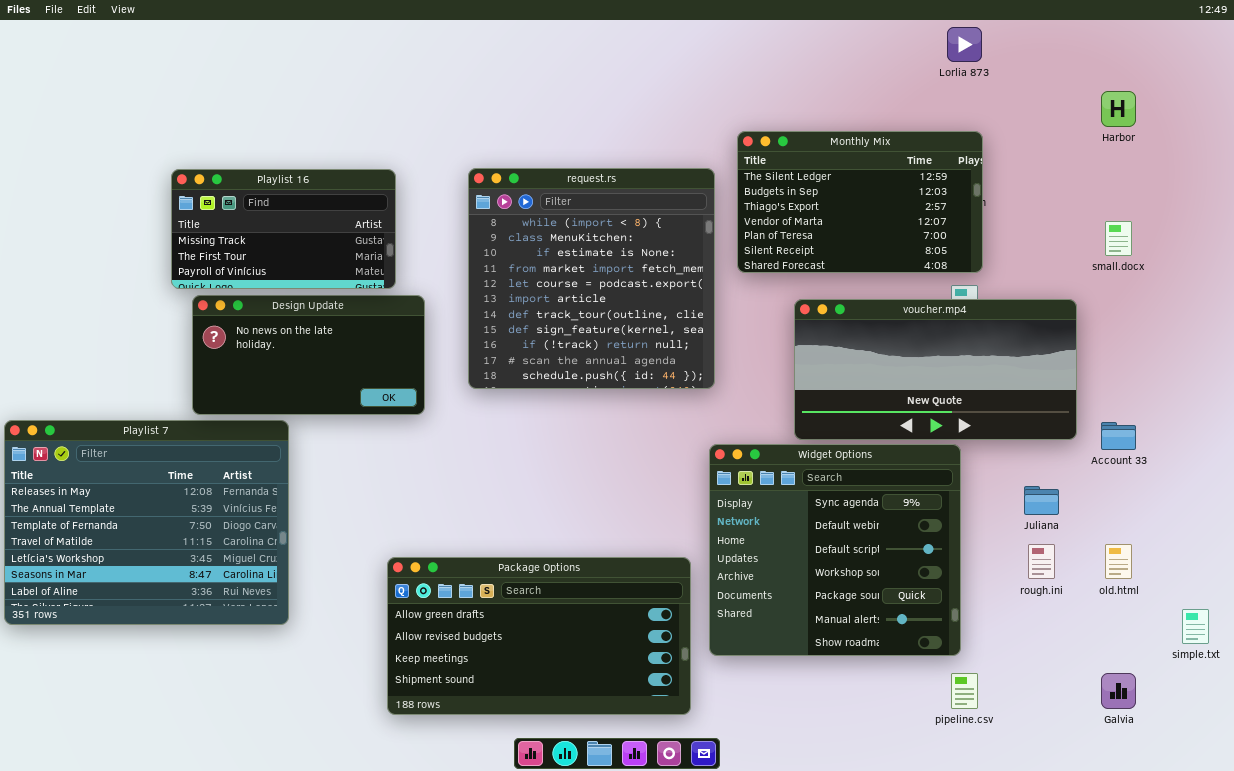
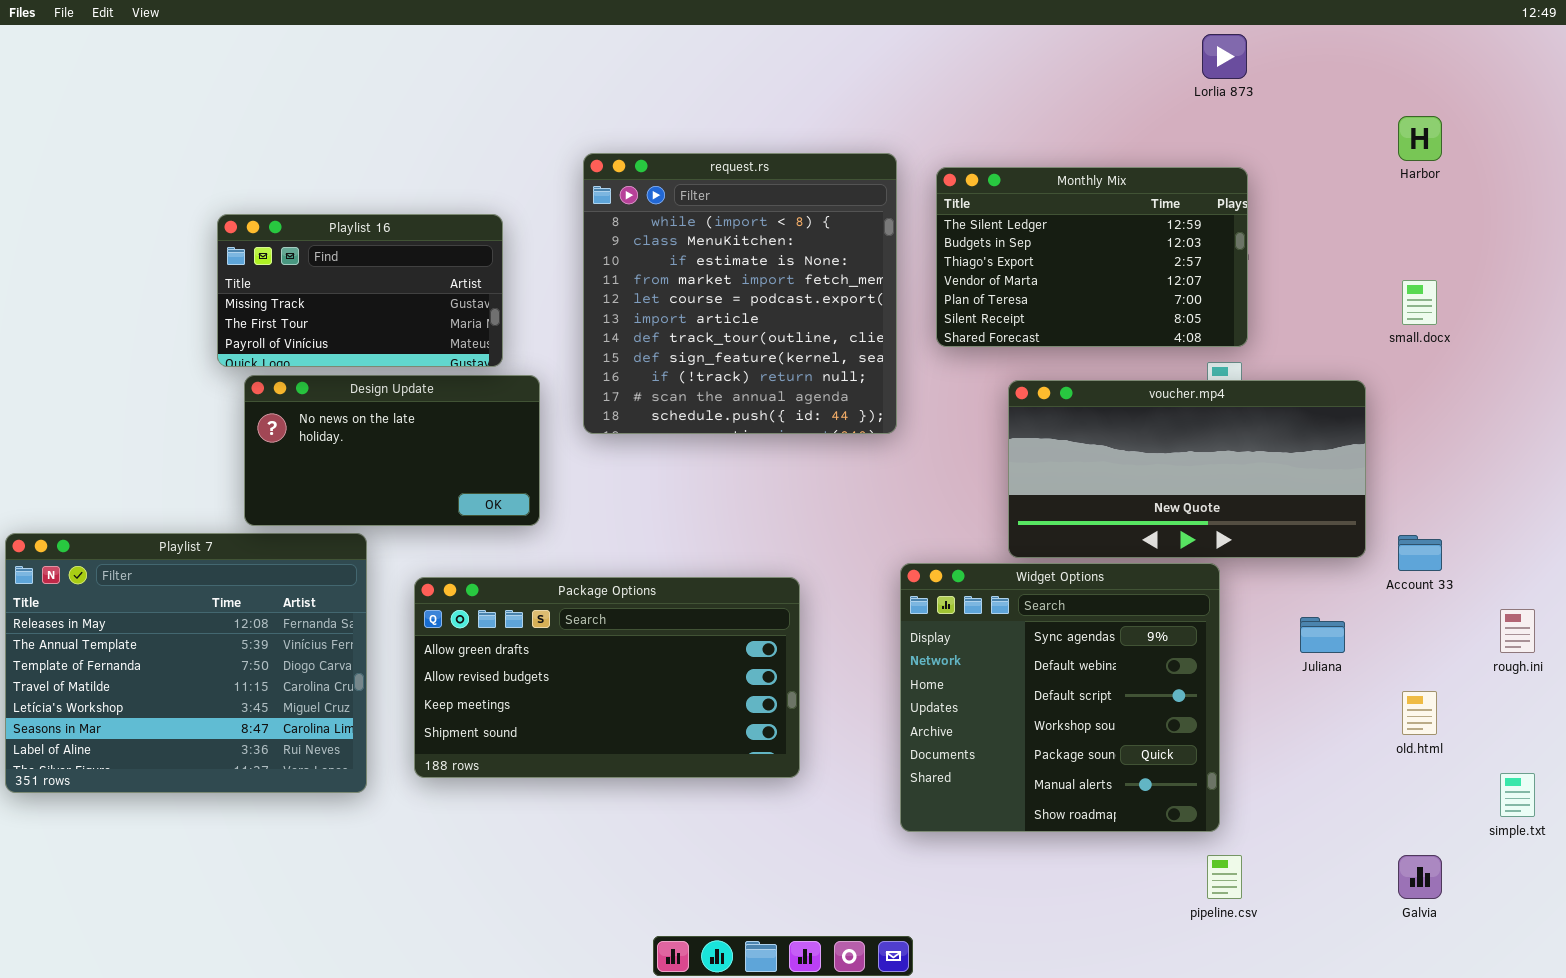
request.rs: [468,168,715,389] -> [583,153,897,434], moved
rough.ini: [1028,544,1055,579] -> [1500,609,1535,653], moved
Package Options: [387,557,691,715] -> [414,577,800,778], moved

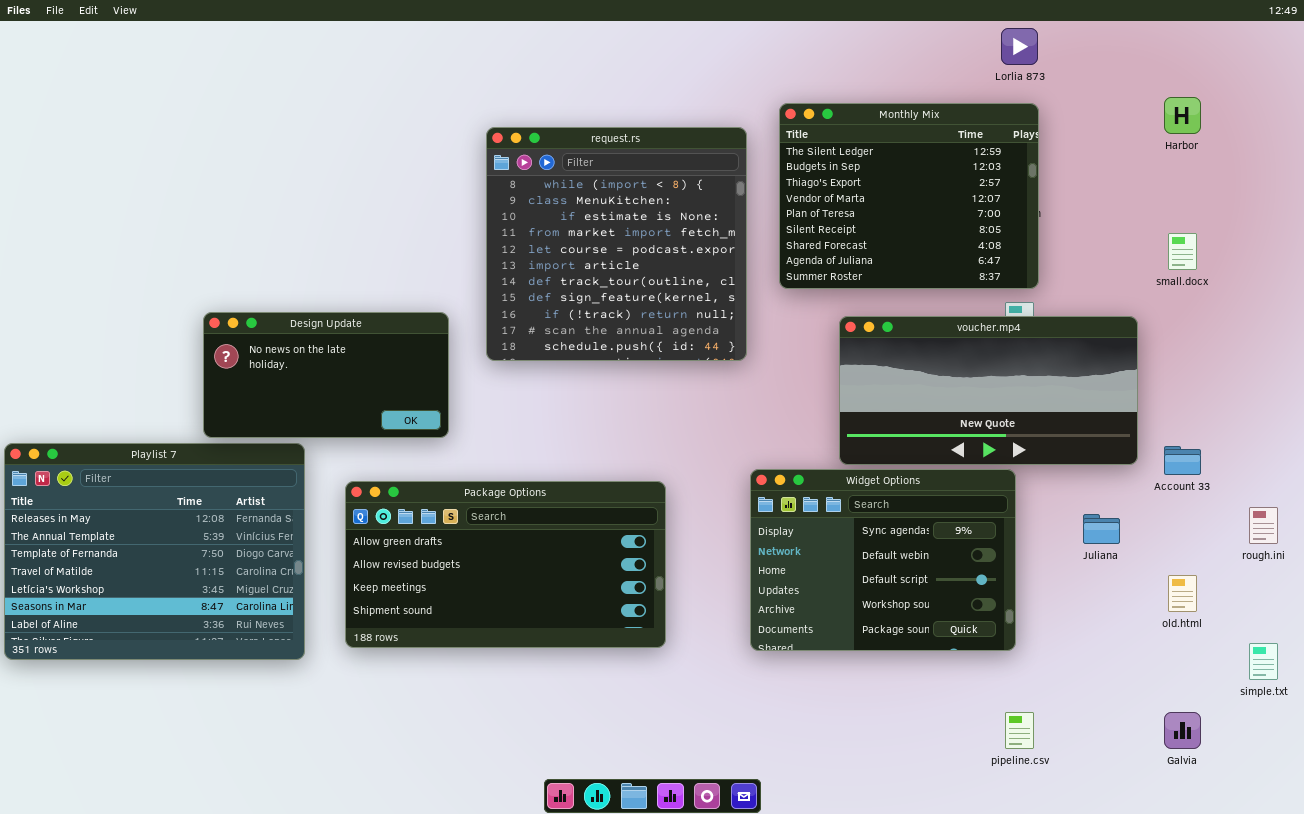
Monthly Mix: [936,167,1248,347] -> [779,103,1039,289], resized
Playlist 16: [217,214,503,367] -> none, closed
Widget Options: [900,563,1220,832] -> [750,469,1016,651], resized

